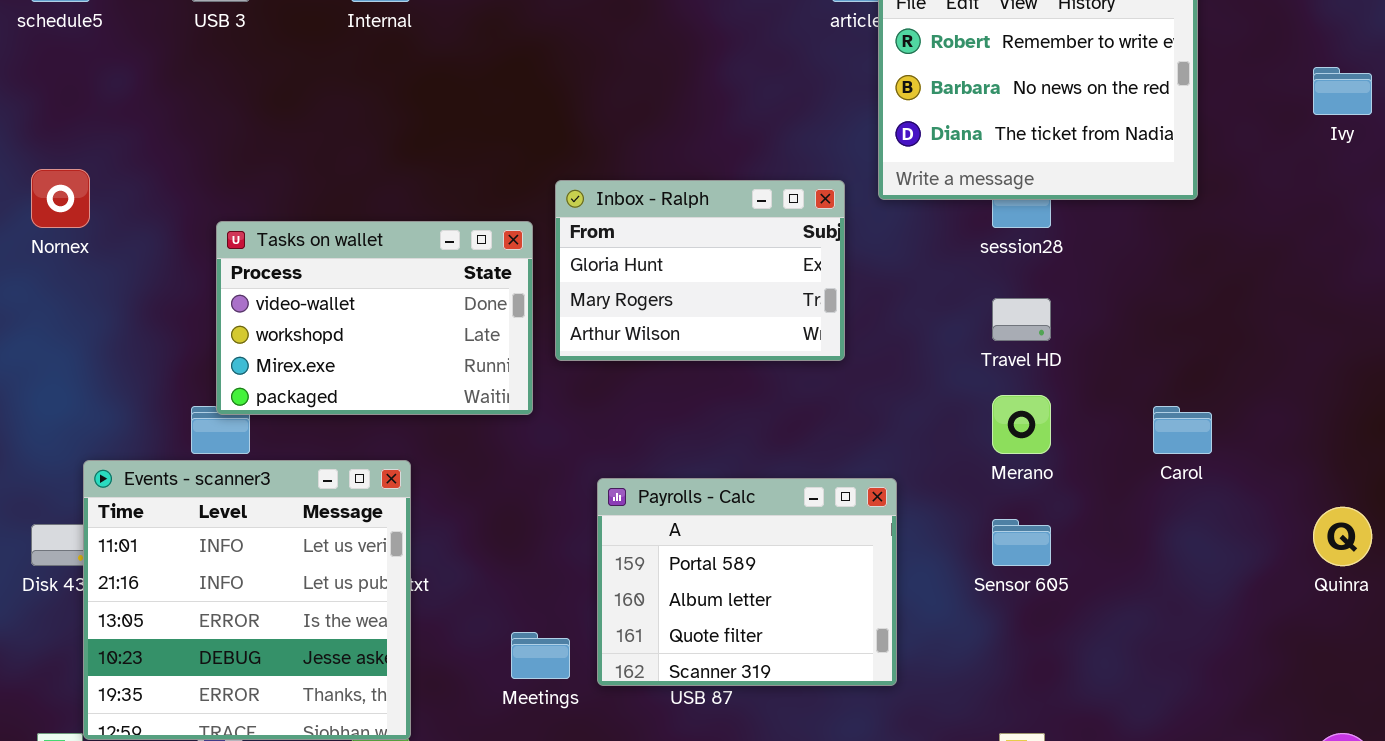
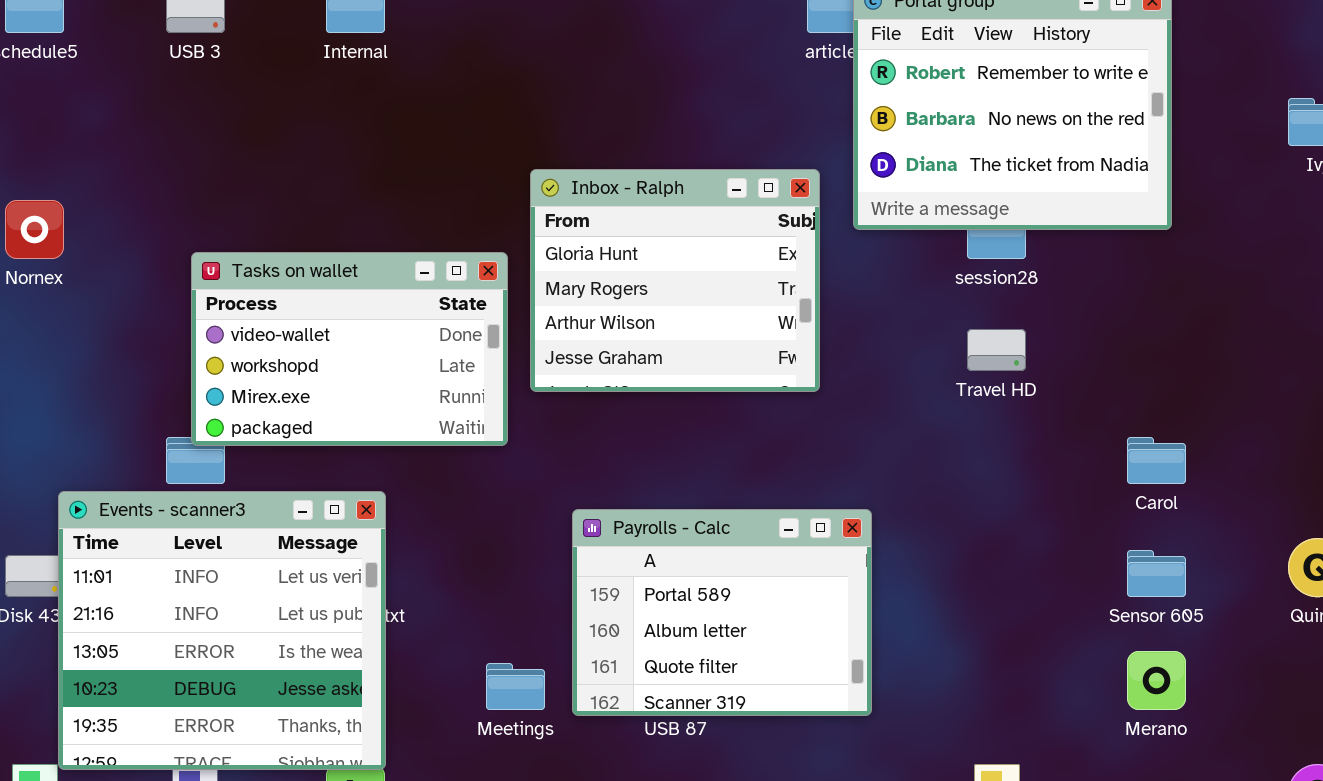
Inbox - Ralph: [555,180,845,361] -> [530,169,820,392], resized
Merano: [992,395,1051,454] -> [1127,651,1186,710], moved
Sensor 605: [992,519,1051,566] -> [1127,550,1186,597], moved

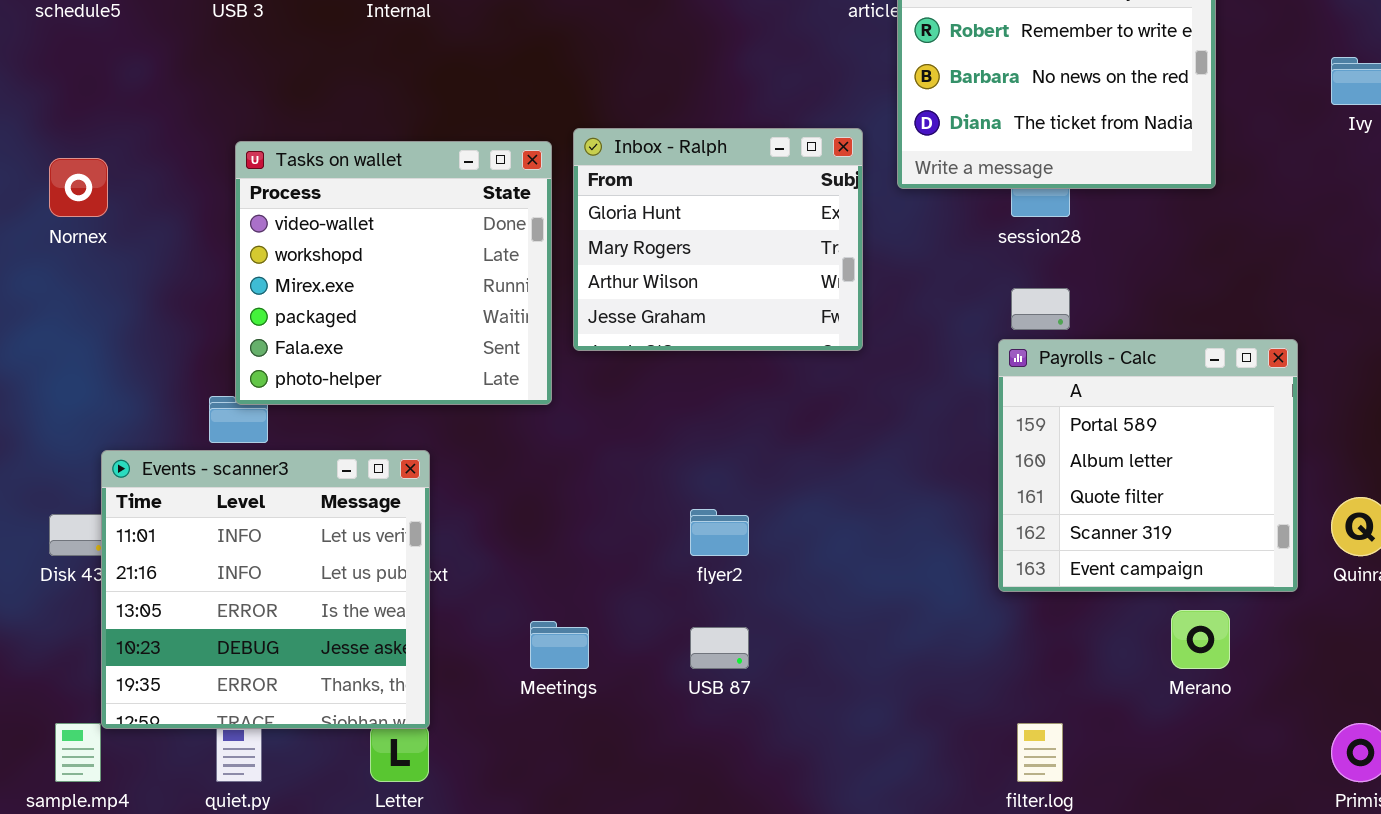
Tasks on wallet: [191,252,508,446] -> [235,141,552,405], resized
Payrolls - Calc: [572,509,872,716] -> [998,339,1298,592], moved, resized

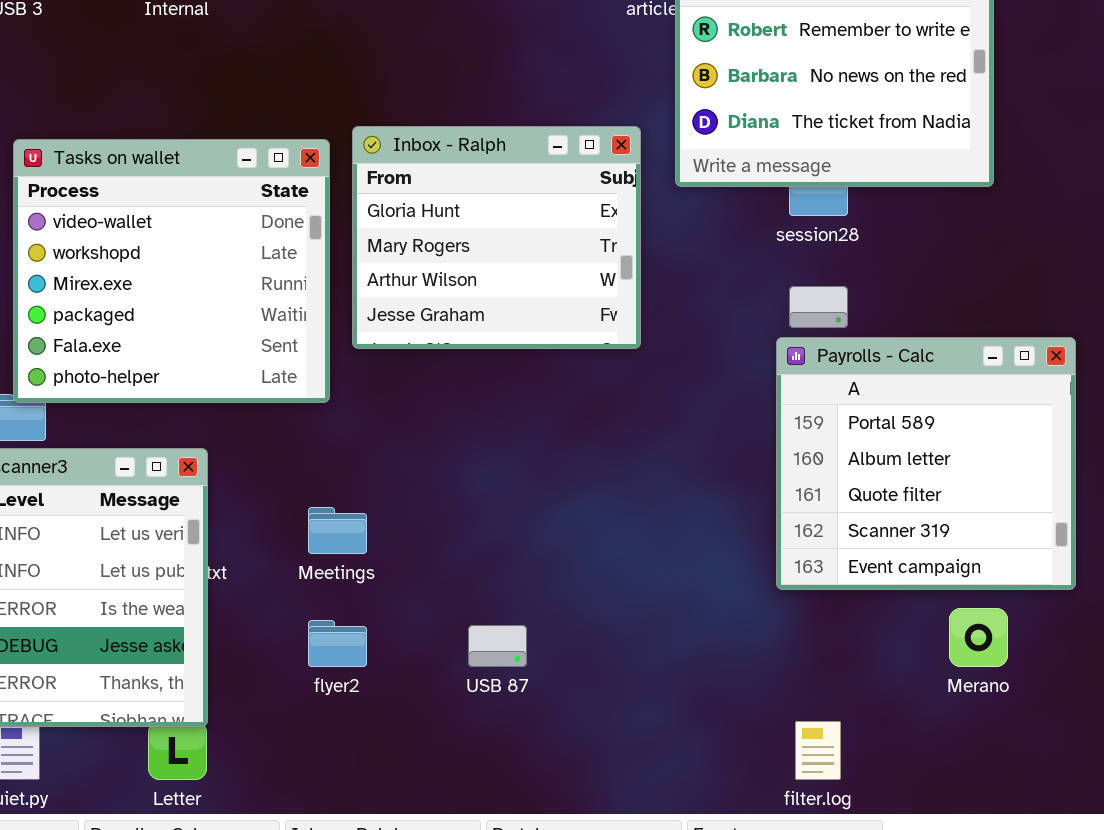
flyer2: [690,509,749,556] -> [308,620,367,667], moved
Meetings: [530,621,589,669] -> [308,507,367,554], moved

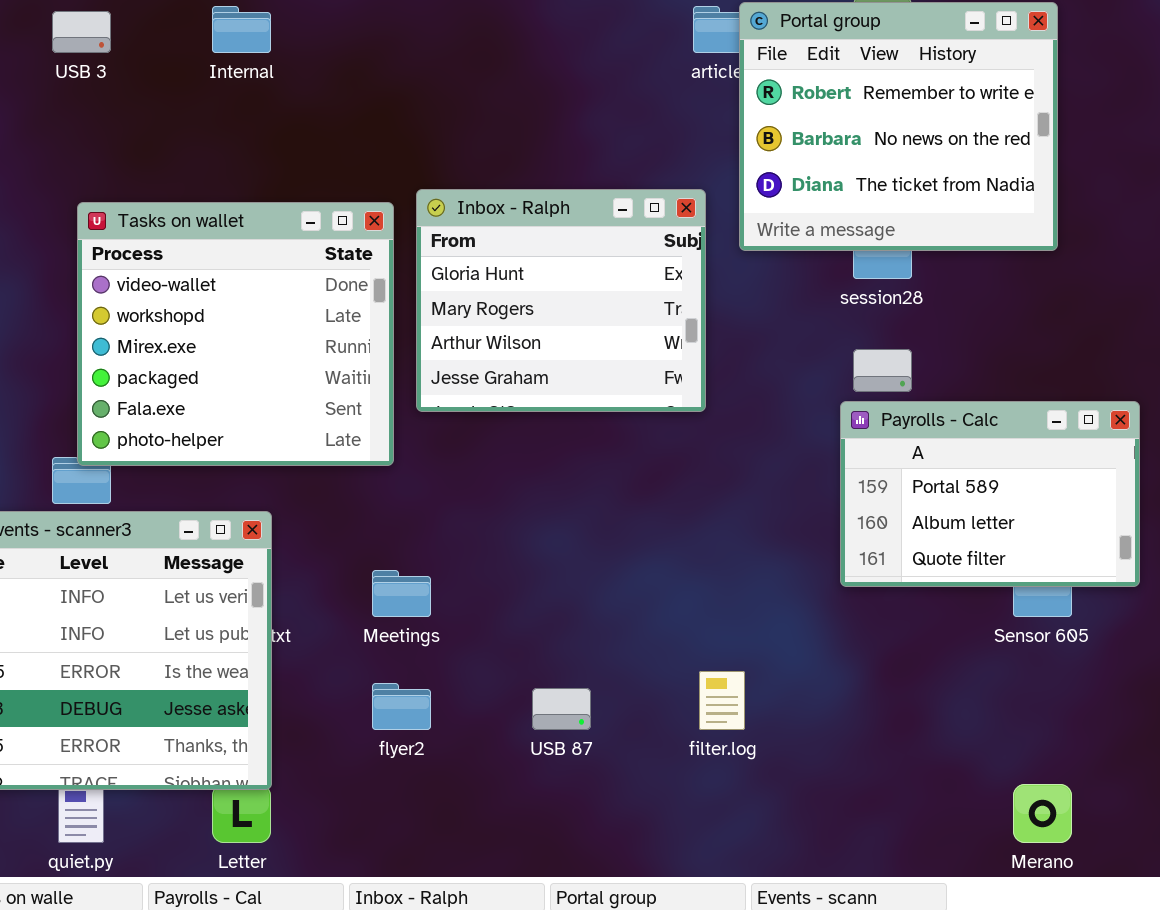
Payrolls - Calc: [776,337,1076,590] -> [840,401,1140,587], resized
Merano: [949,608,1008,667] -> [1013,784,1072,843], moved
filter.log: [795,721,841,780] -> [699,671,745,730], moved

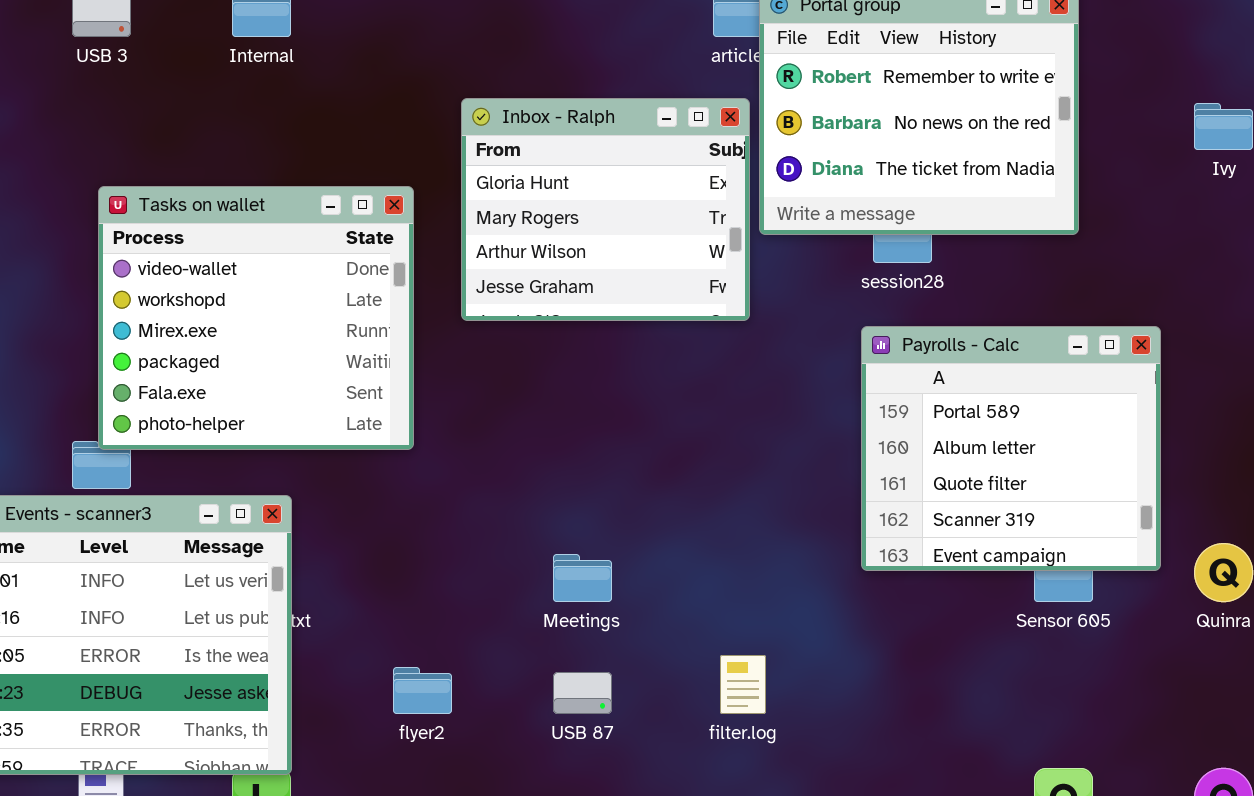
Inbox - Ralph: [416,189,706,412] -> [461,98,750,321], moved
Payrolls - Calc: [840,401,1140,587] -> [861,326,1161,571], resized
Meetings: [372,570,431,617] -> [553,554,612,602], moved

